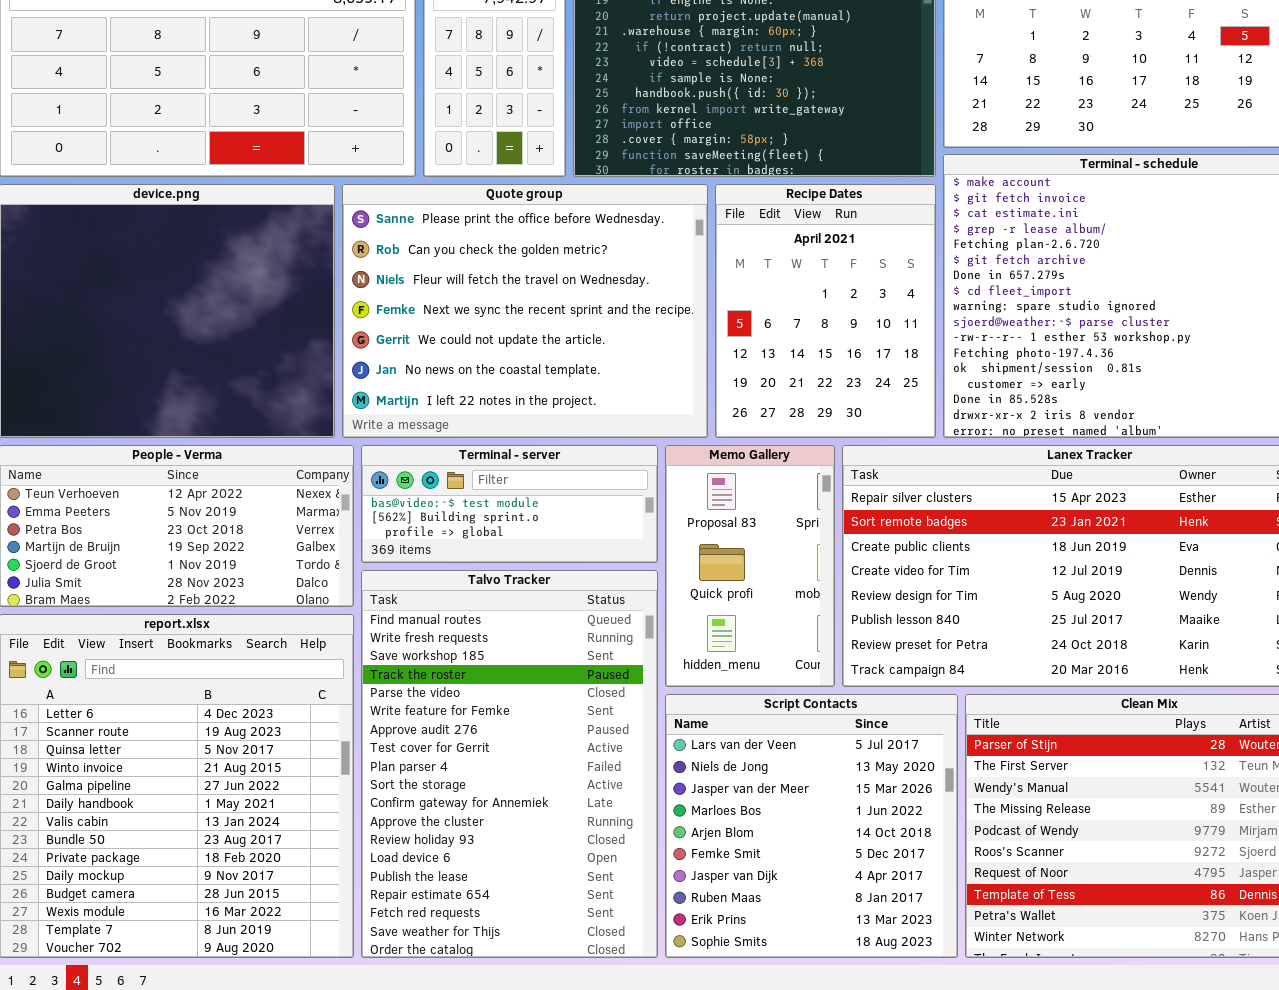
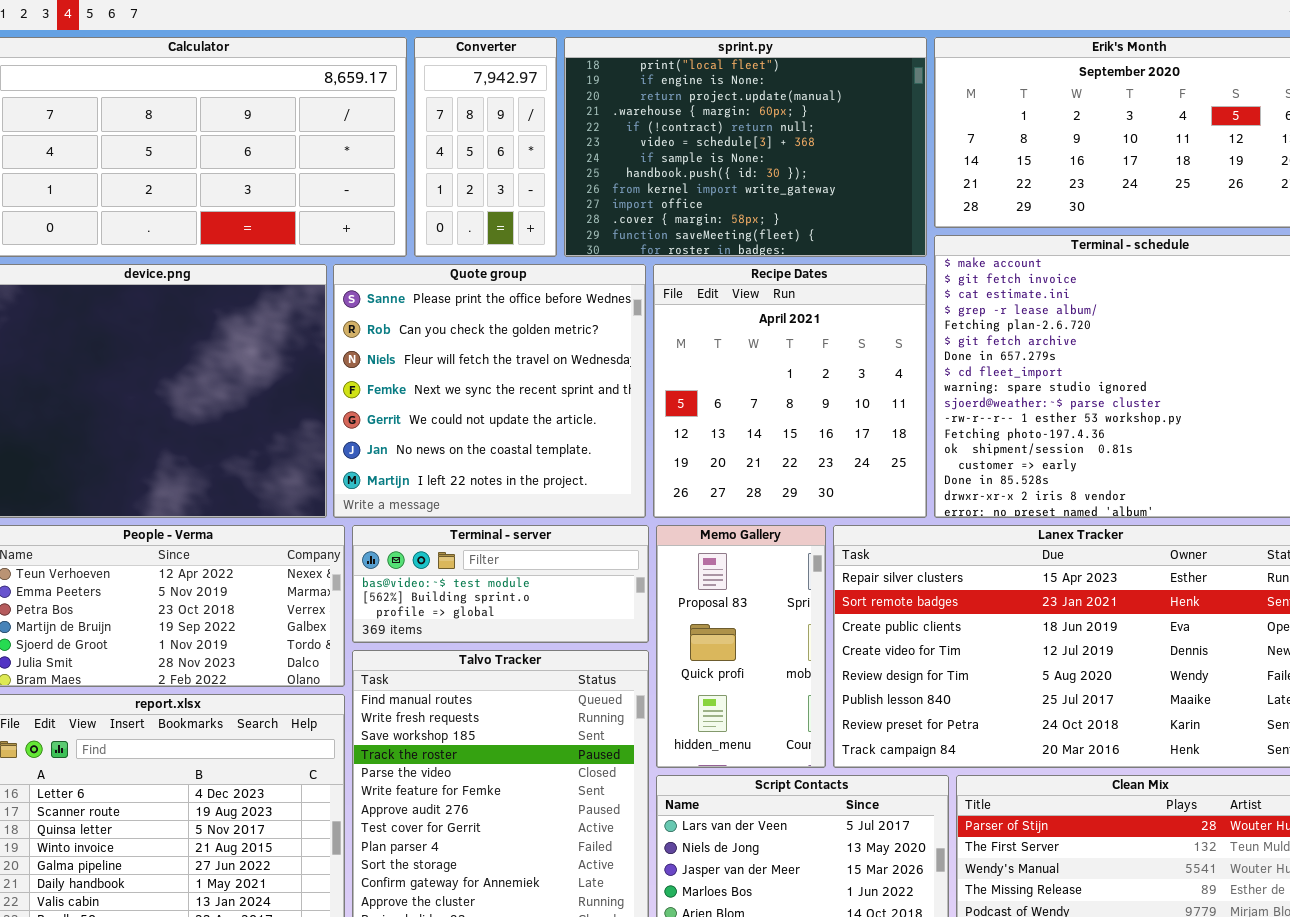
Quote group: [342,184,708,438] -> [333,264,646,518], resized
Recipe Dates: [715,184,936,438] -> [653,264,927,518], resized

